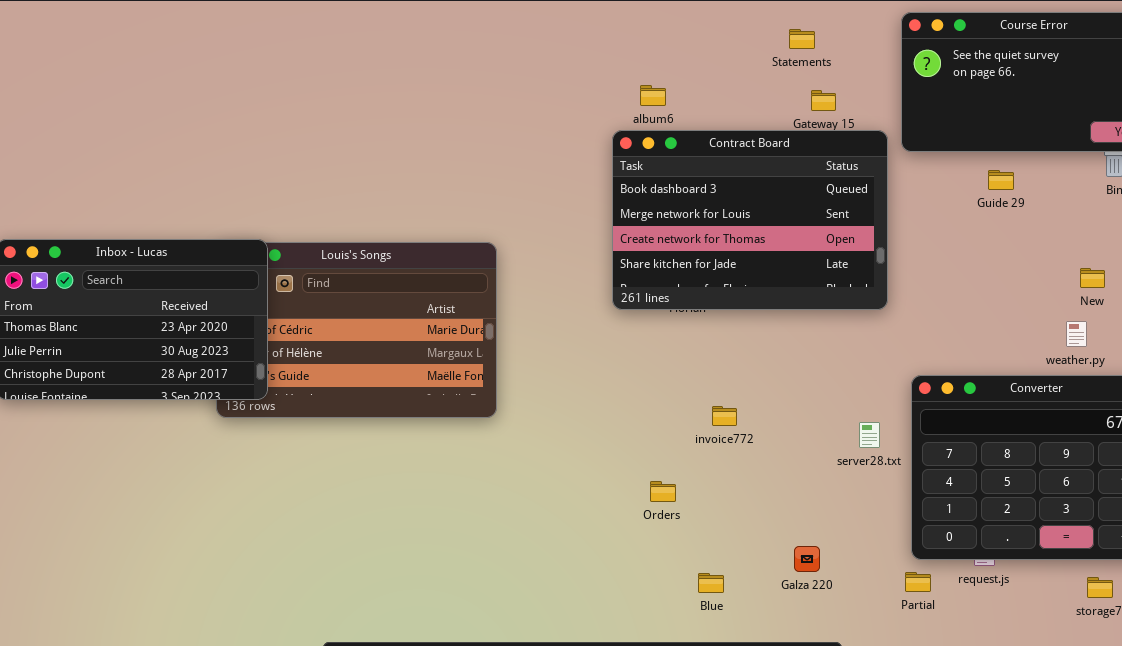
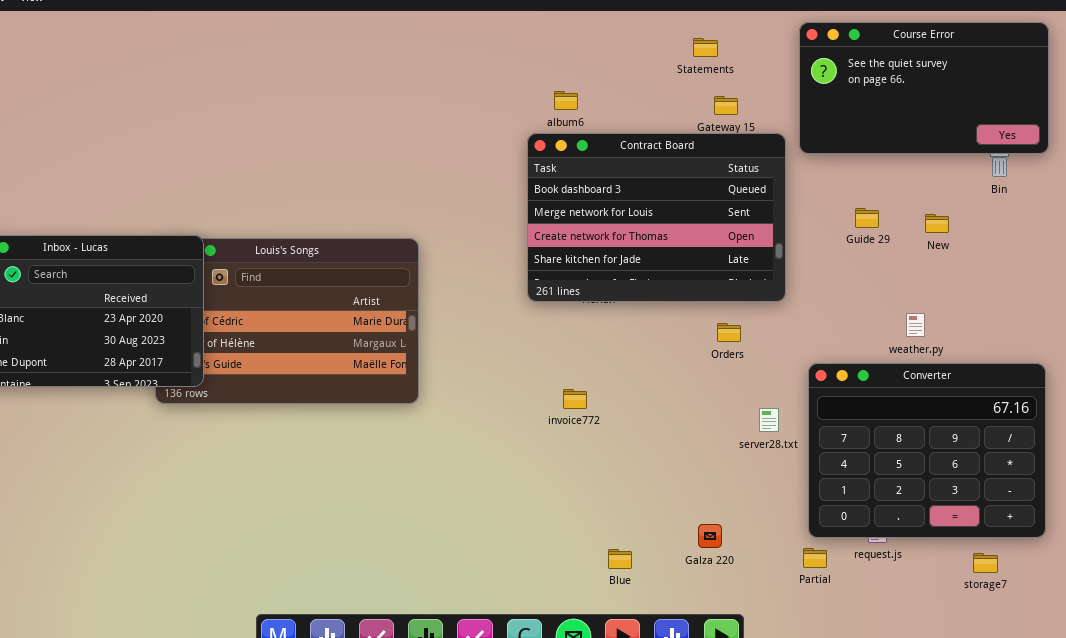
Guide 29: [988,170,1014,190] -> [855,208,879,228], moved
New: [1080,268,1105,288] -> [925,214,949,233], moved
weather.py: [1066,321,1087,347] -> [906,313,925,337], moved
invoice772: [712,406,737,426] -> [563,389,587,409], moved
Orders: [650,481,676,502] -> [717,323,741,342], moved

